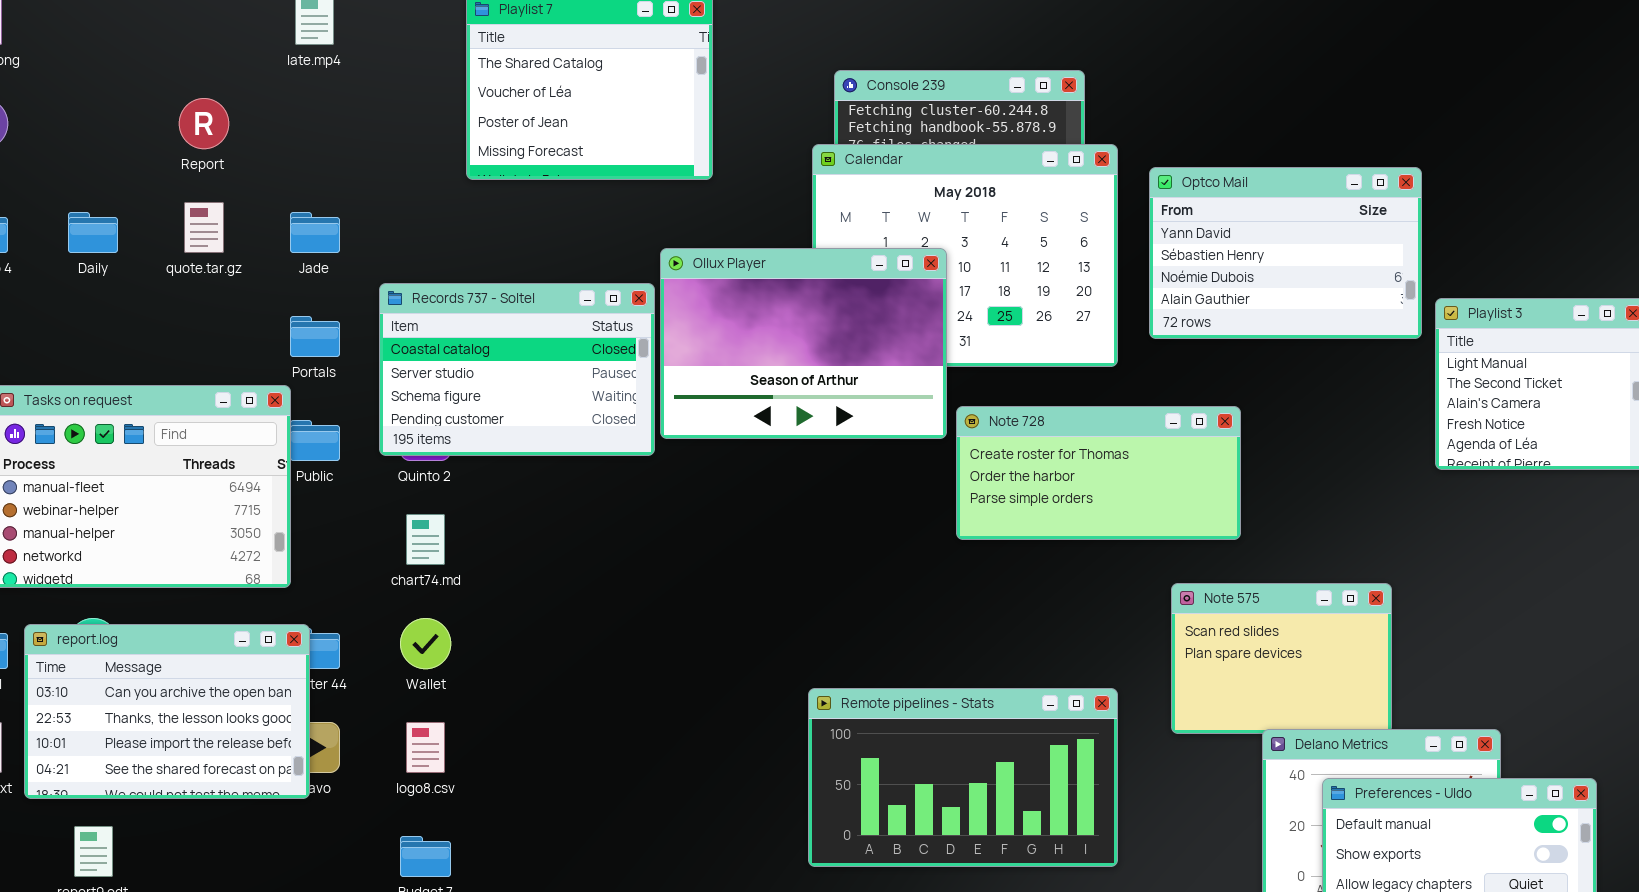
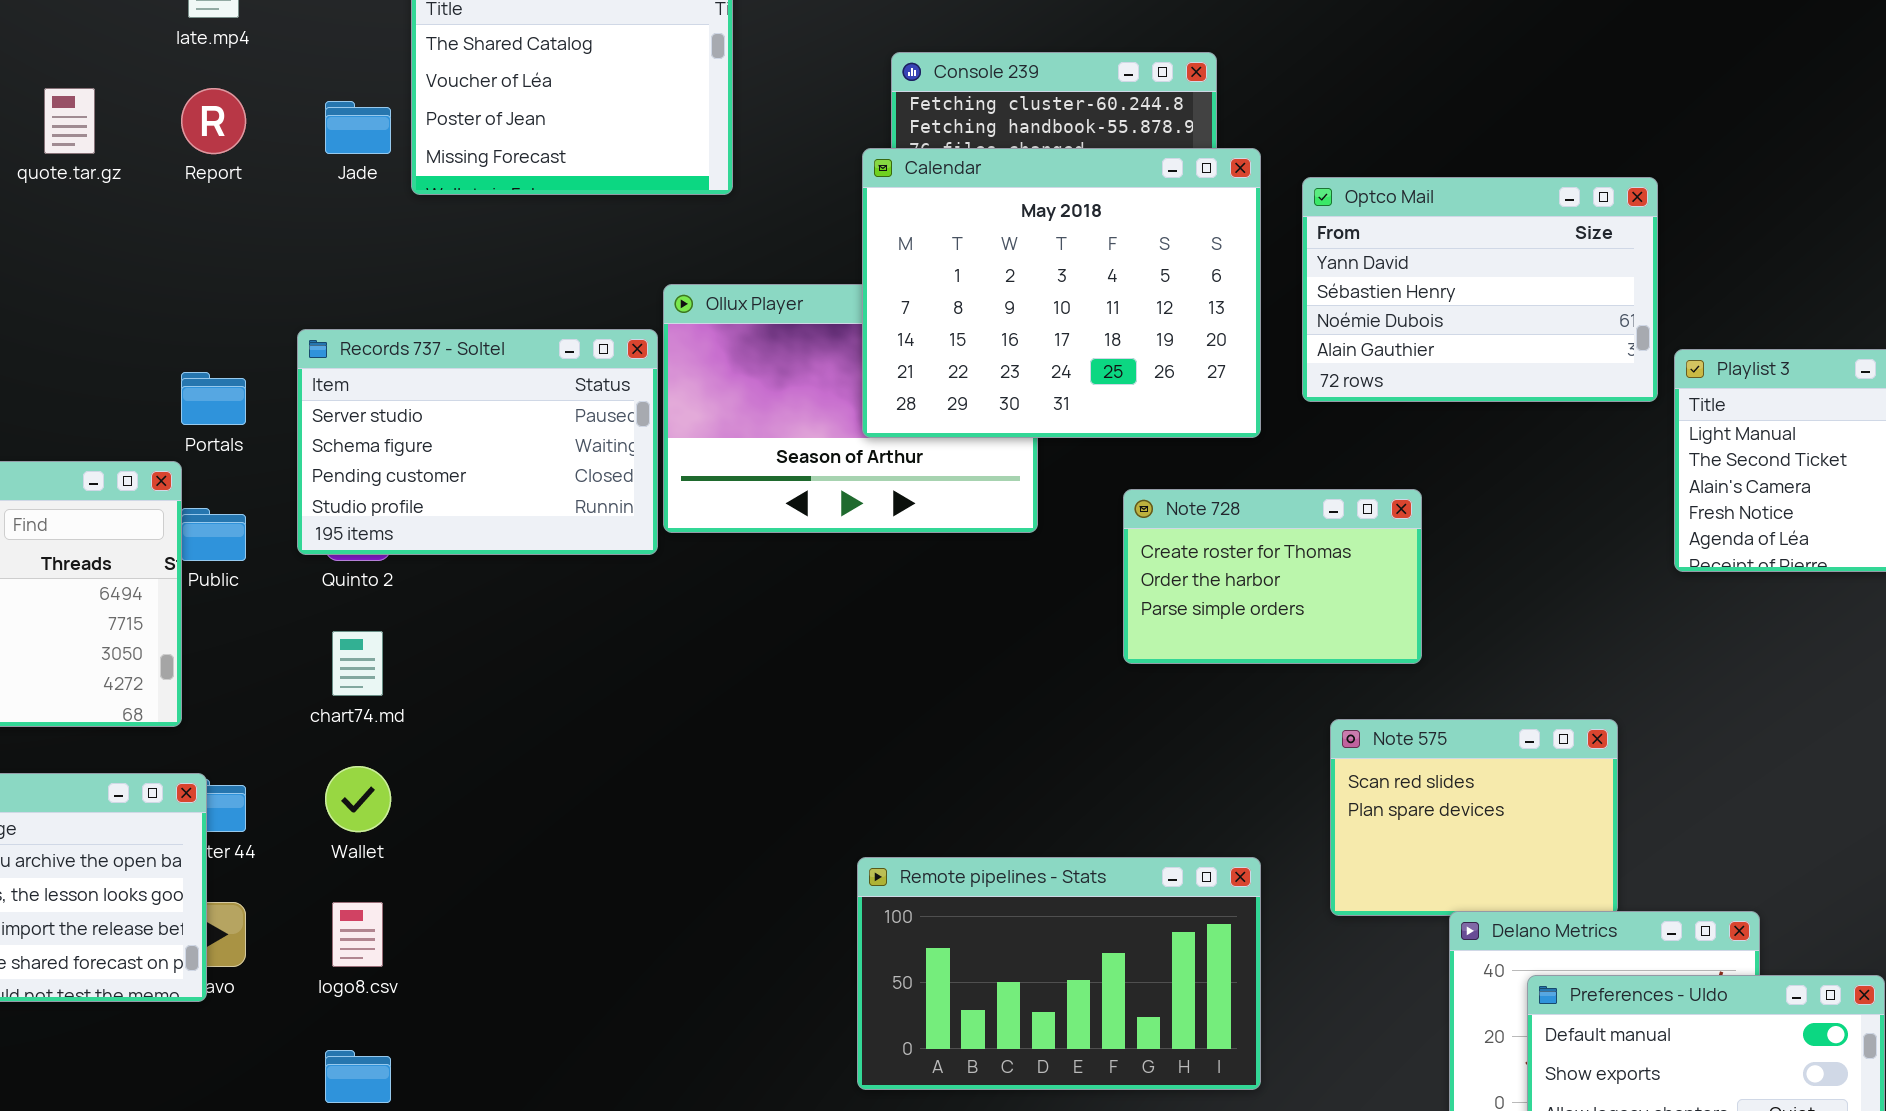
Report: [179,98,229,149] -> [181,88,246,154], moved
Calendar: [812,144,1118,367] -> [862,148,1261,438], raised
quote.tar.gz: [184,202,224,253] -> [44,88,95,154], moved
Jade: [290,212,340,253] -> [325,101,391,154], moved
Records 737 - Soltel: [379,283,655,456] -> [297,329,658,555], scrolled down 1 row
Note 728: [956,406,1241,540] -> [1123,489,1422,664], resized

